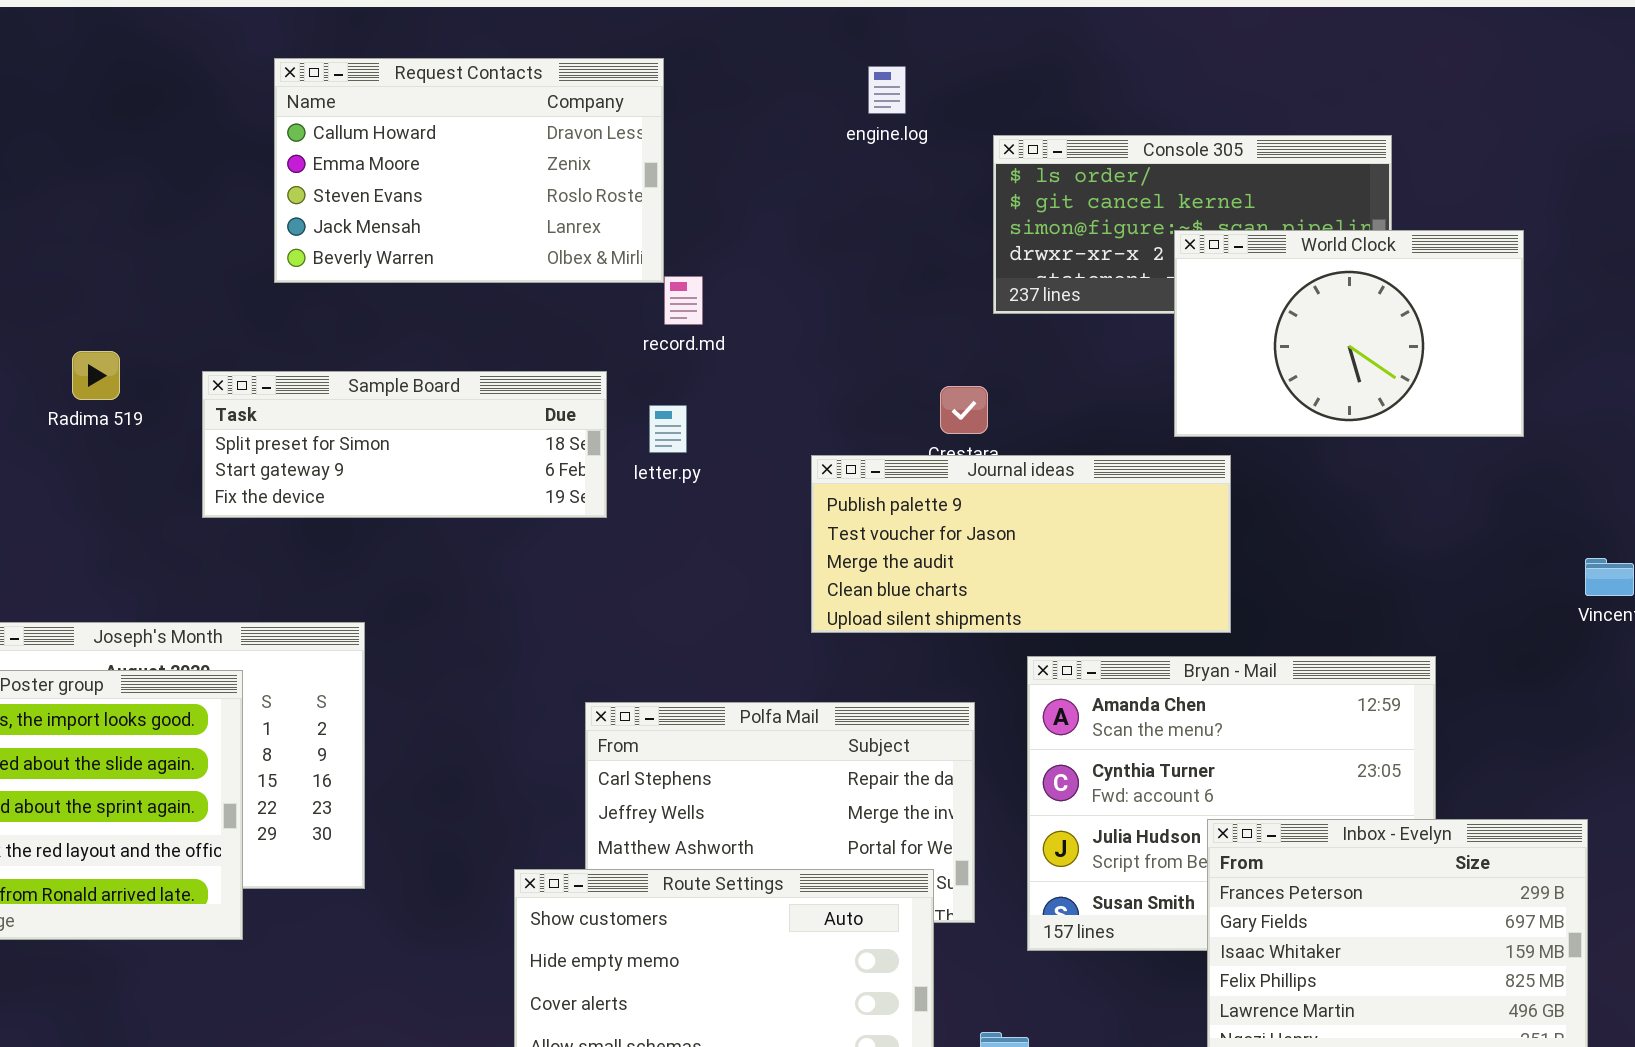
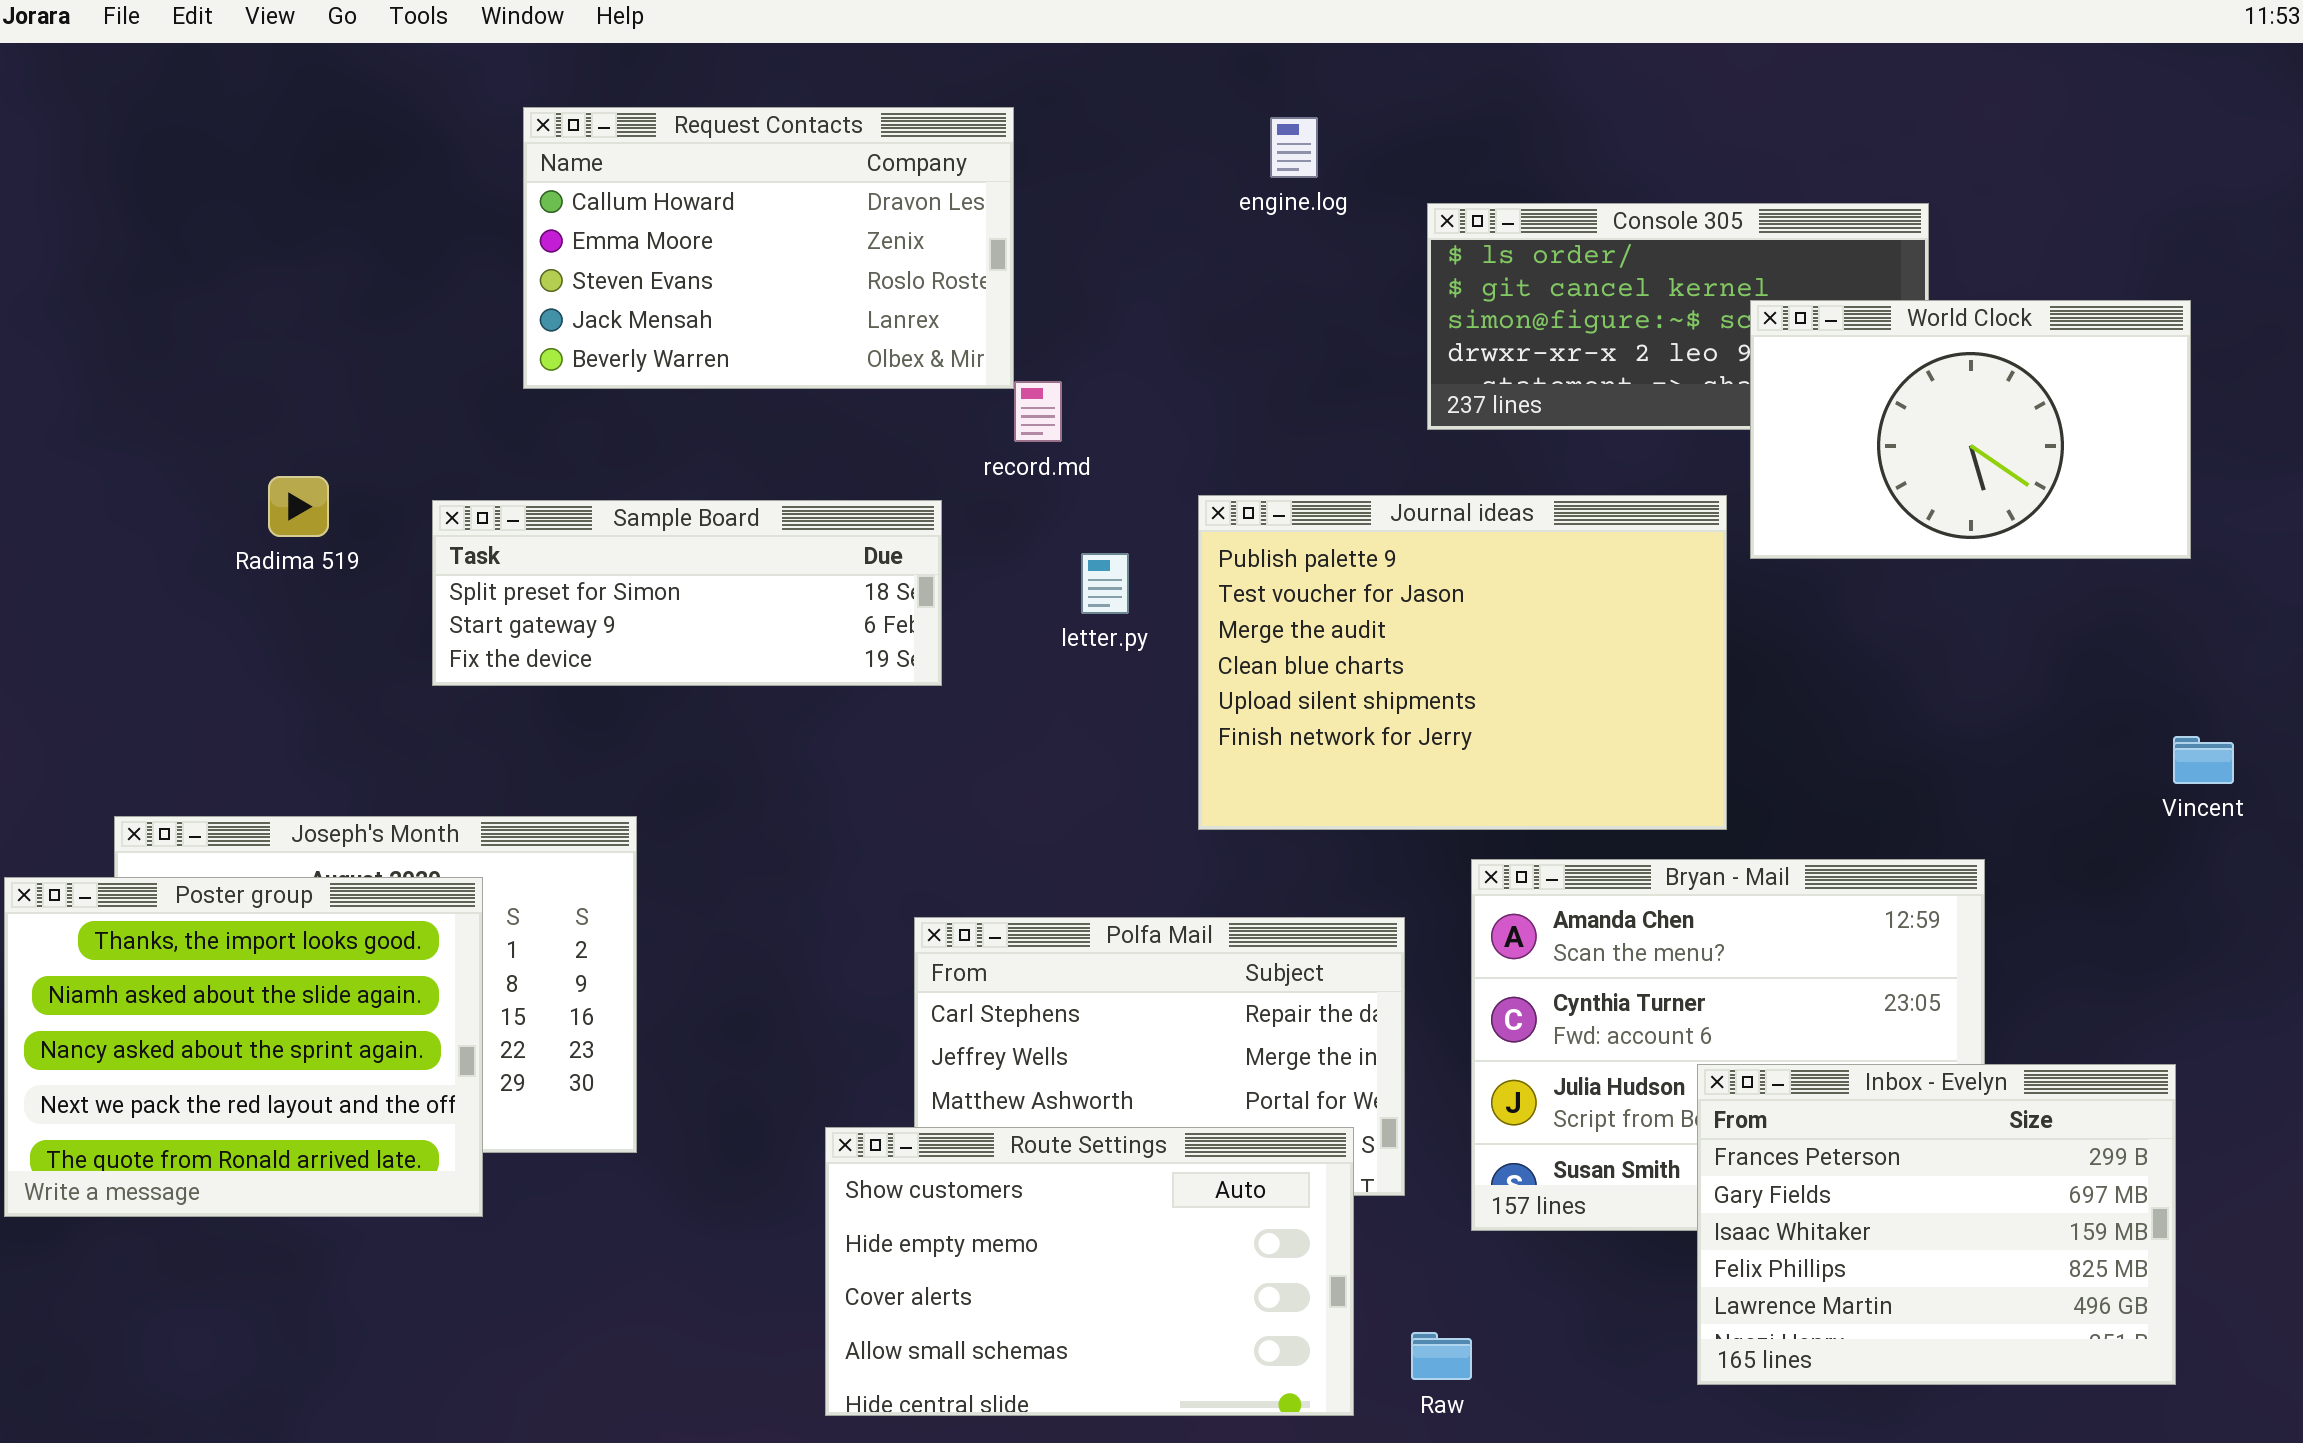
World Clock: [1174,230,1524,437] -> [1750,300,2191,559], moved
letter.py: [649,405,687,453] -> [1081,553,1129,614], moved
Journal ideas: [811,455,1231,633] -> [1198,495,1727,830], resized

